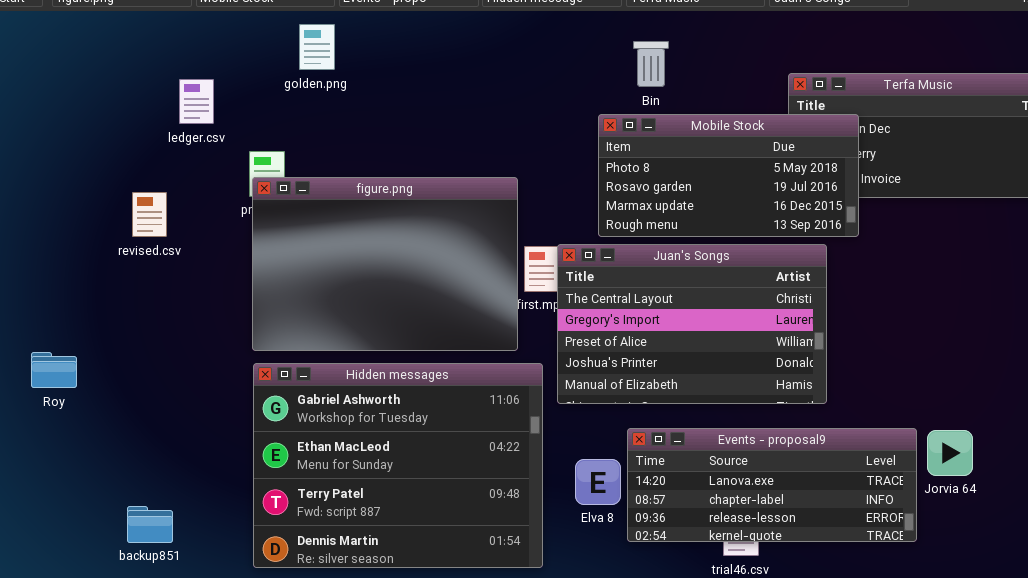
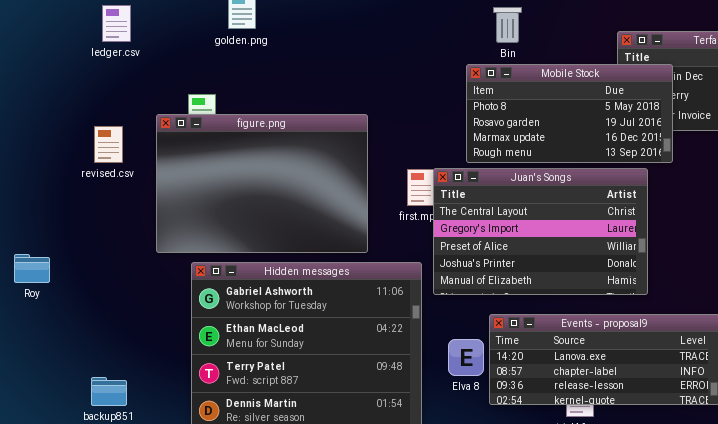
ledger.csv: [179,79,214,124] -> [102,5,131,42], moved
figure.png: [252,177,518,351] -> [156,114,368,253], moved

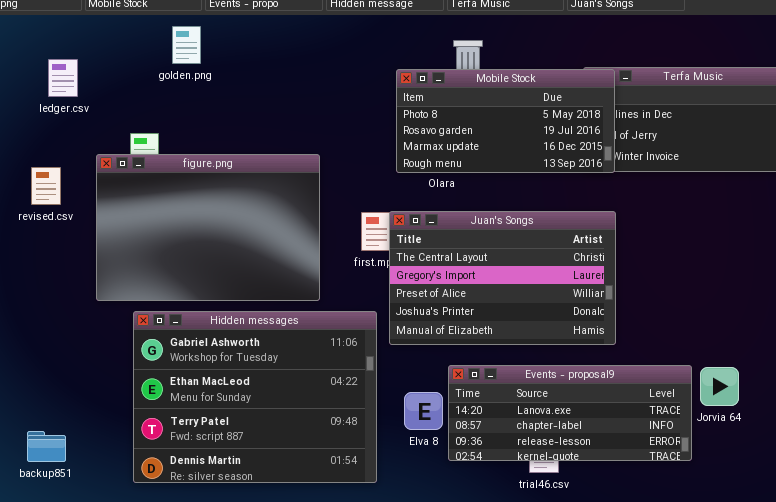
ledger.csv: [102,5,131,42] -> [48,59,78,97], moved
Mobile Stock: [466,64,673,163] -> [396,69,615,173], moved

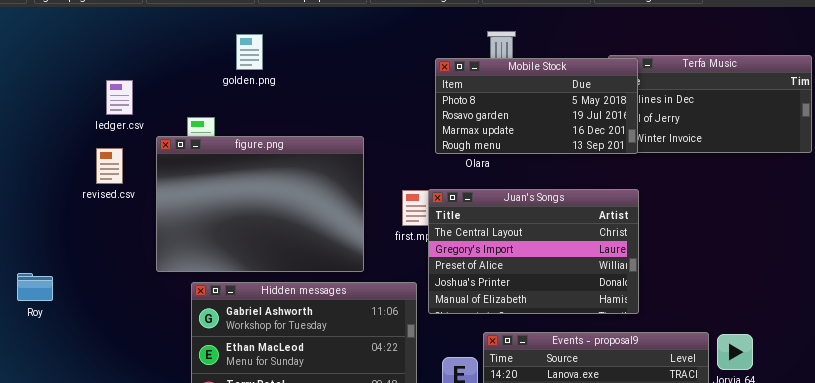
golden.png: [172,26,201,64] -> [236,34,263,70], moved
ledger.csv: [48,59,78,97] -> [106,80,133,115], moved

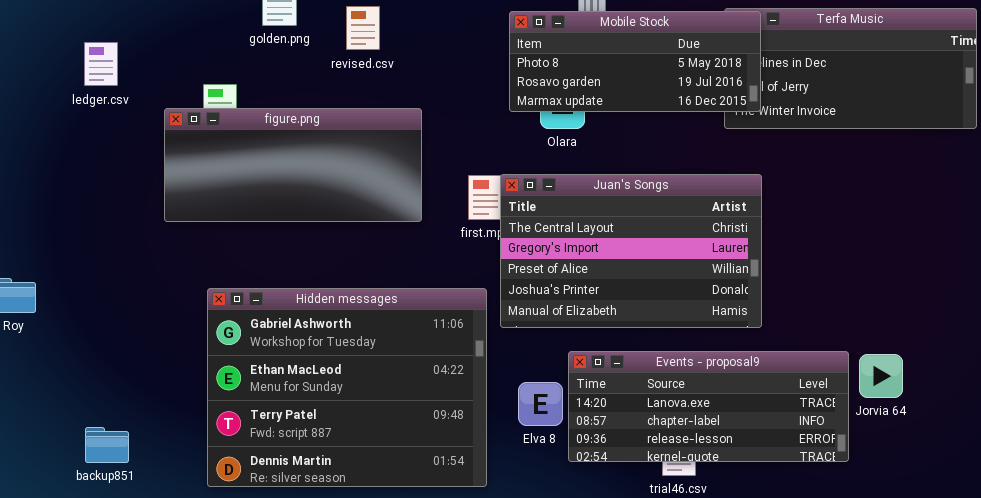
Mobile Stock: [435,58,638,154] -> [509,11,761,112], resized
ledger.csv: [106,80,133,115] -> [84,42,118,86], moved
figure.png: [156,136,364,272] -> [164,108,422,222], resized
revised.csv: [96,148,123,184] -> [346,6,380,50], moved

